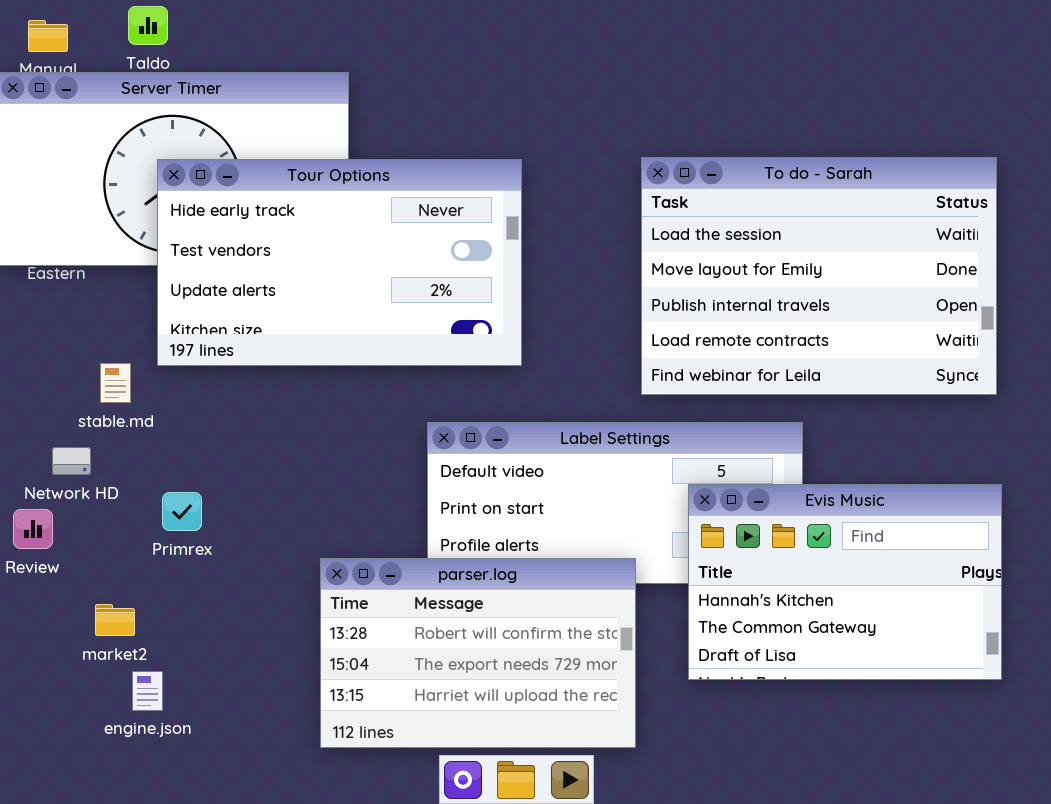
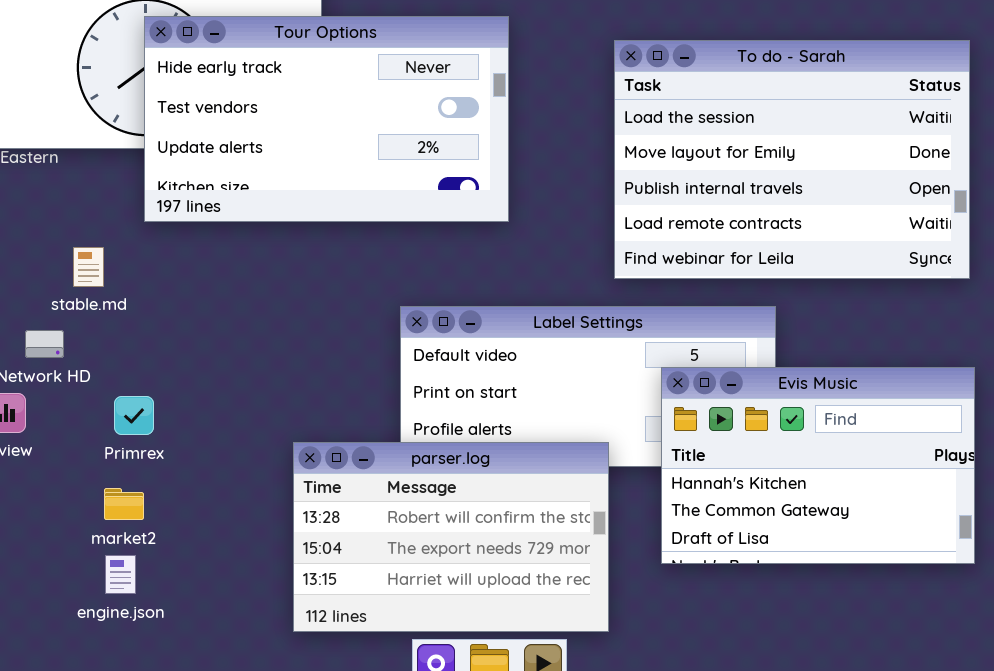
Tour Options: [157,159,522,366] -> [144,16,509,222], moved
Primrex: [162,492,202,531] -> [114,396,154,435], moved
market2: [95,604,135,636] -> [104,488,144,520], moved

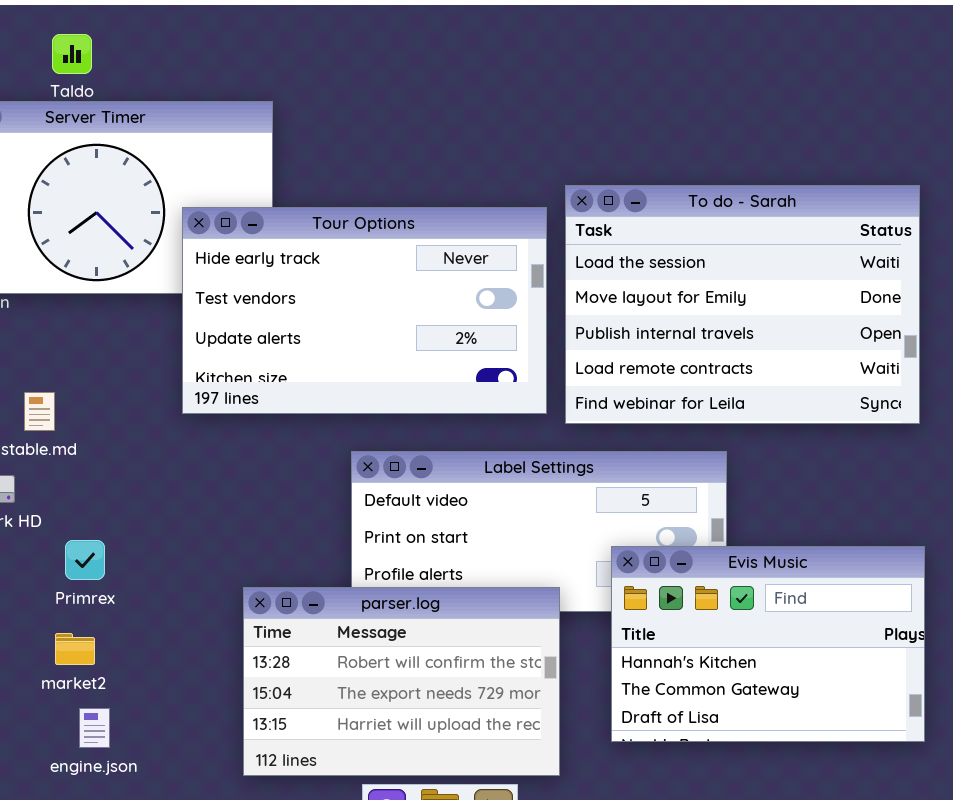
Tour Options: [144,16,509,222] -> [182,207,547,414], moved
Evis Music: [661,367,975,564] -> [611,546,925,742], moved
engine.json: [105,555,136,594] -> [79,708,110,748], moved

